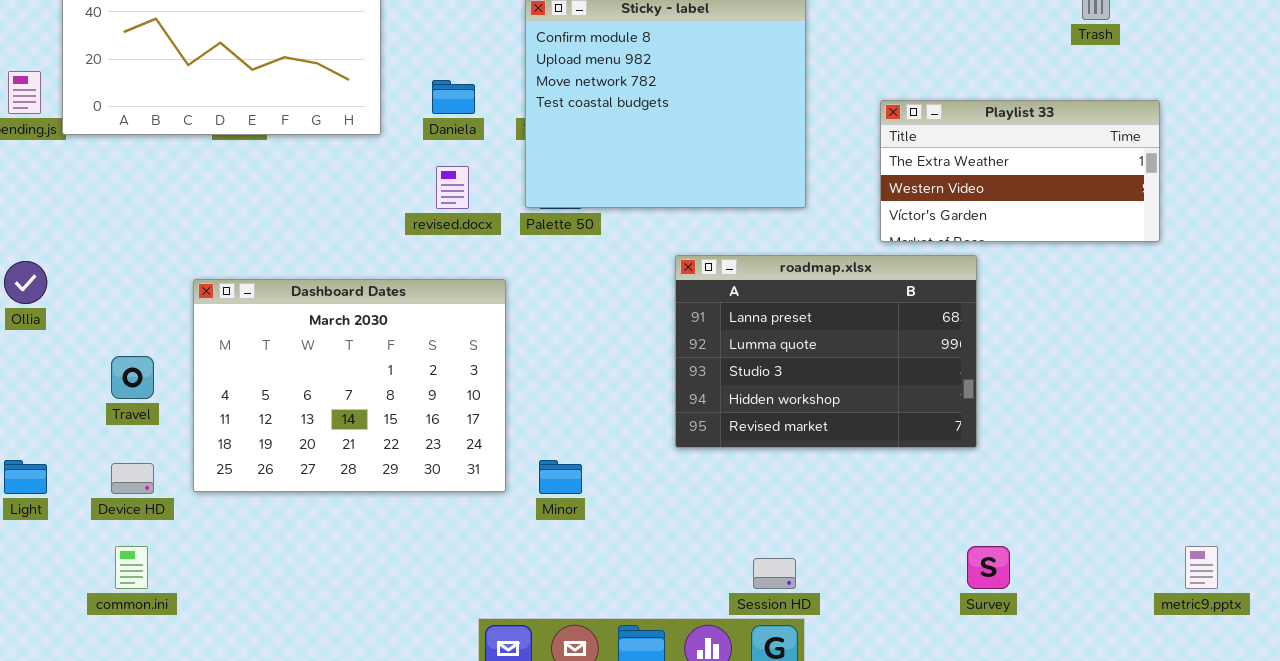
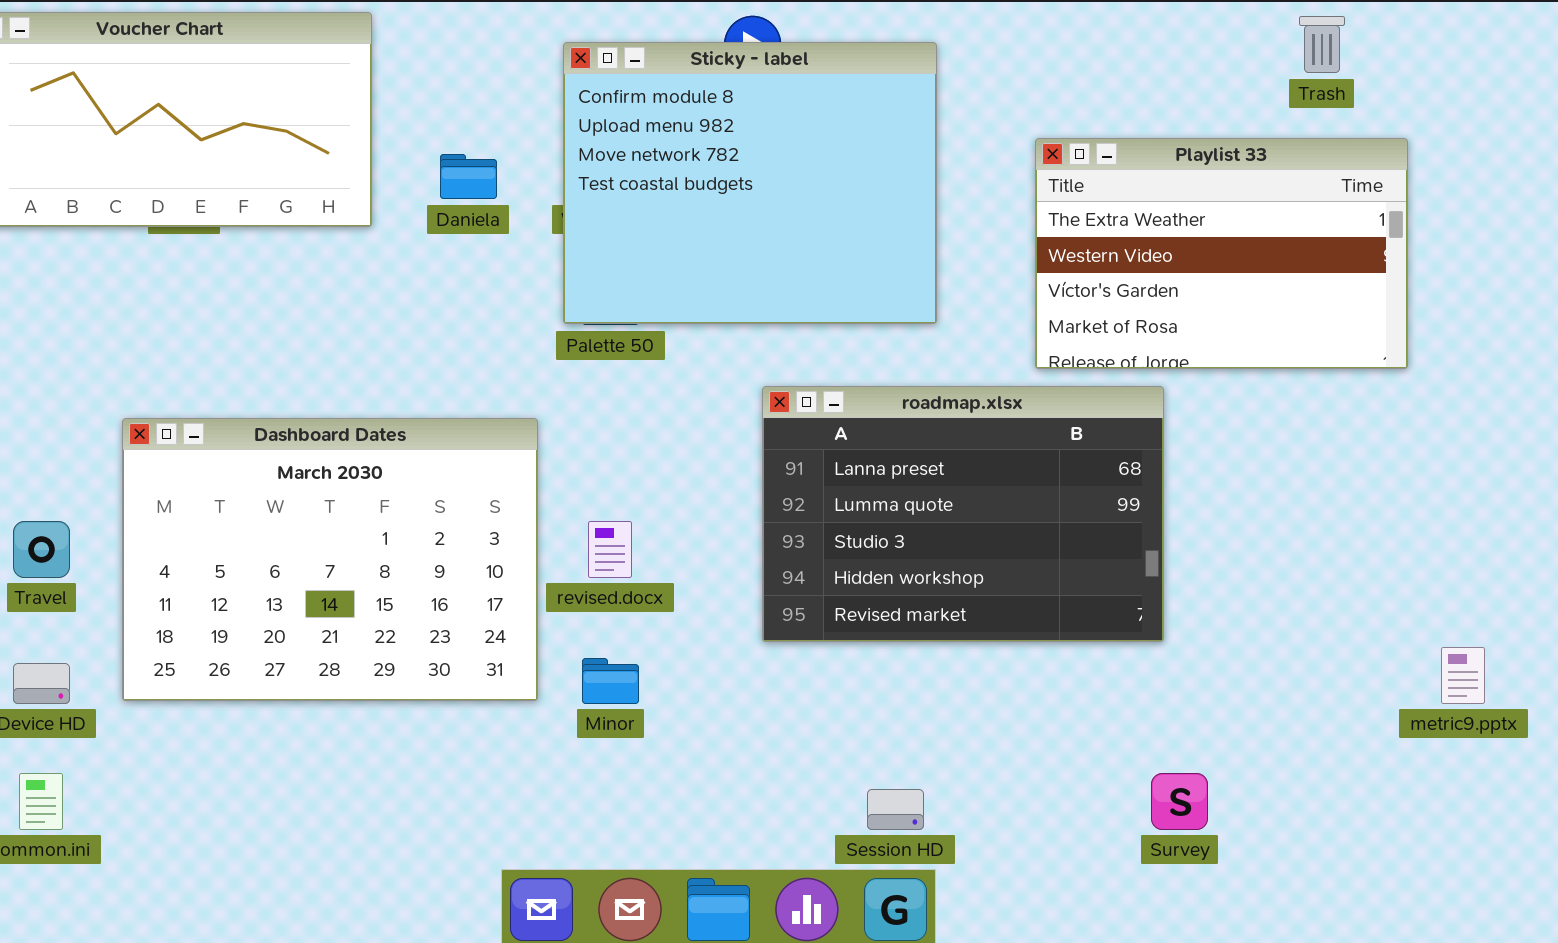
Playlist 33: [880,100,1160,242] -> [1035,138,1408,369], resized
revised.docx: [436,166,469,209] -> [588,521,632,578], moved
metric9.pptx: [1185,546,1218,589] -> [1441,647,1485,704], moved

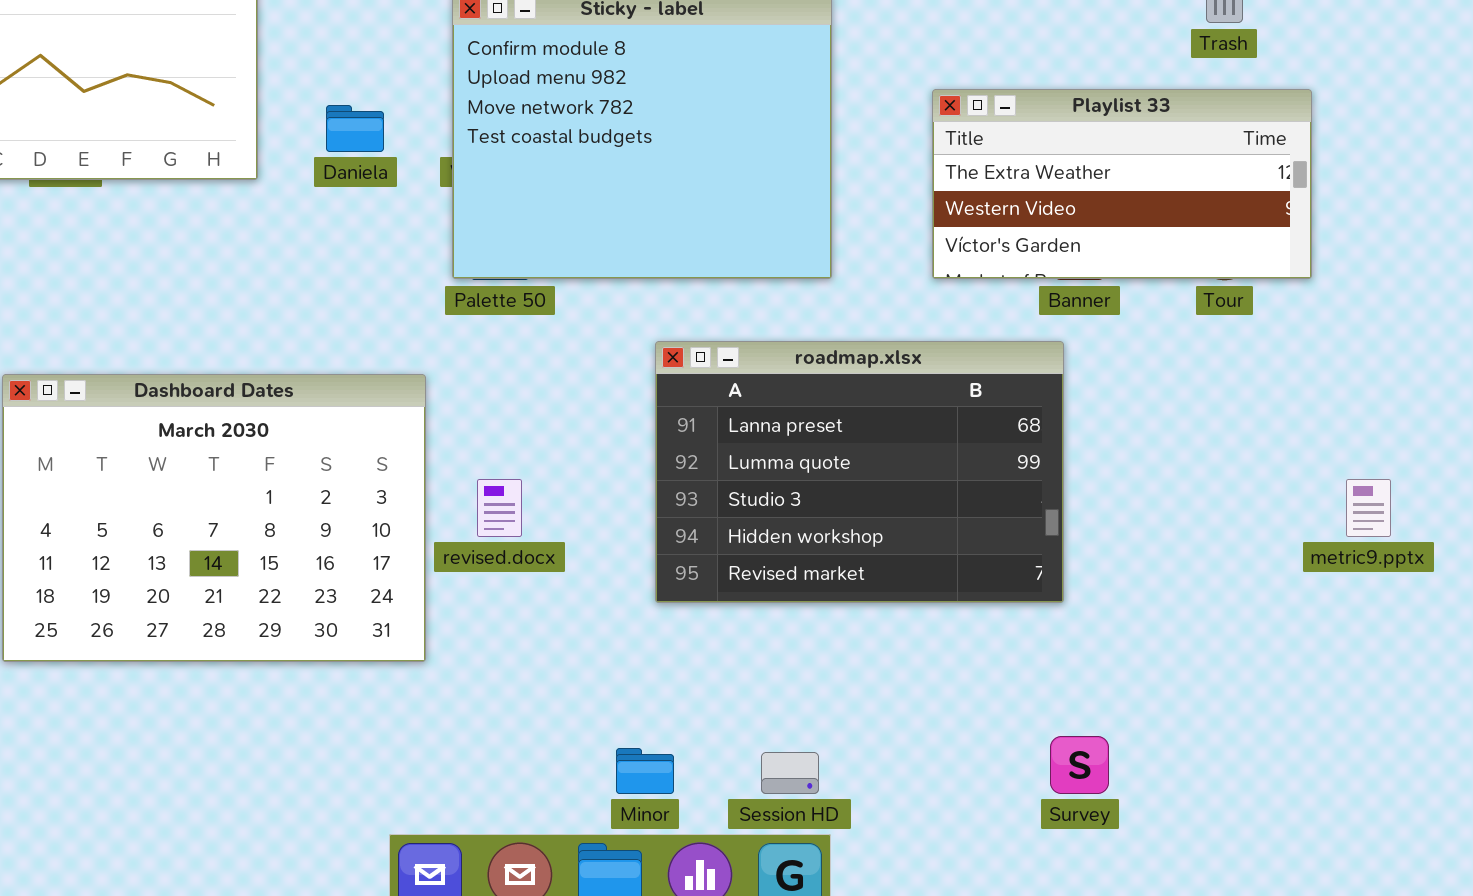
Playlist 33: [1035,138,1408,369] -> [932,89,1312,279], resized
metric9.pptx: [1441,647,1485,704] -> [1346,479,1391,537], moved
Minor: [582,658,639,704] -> [616,748,674,794], moved

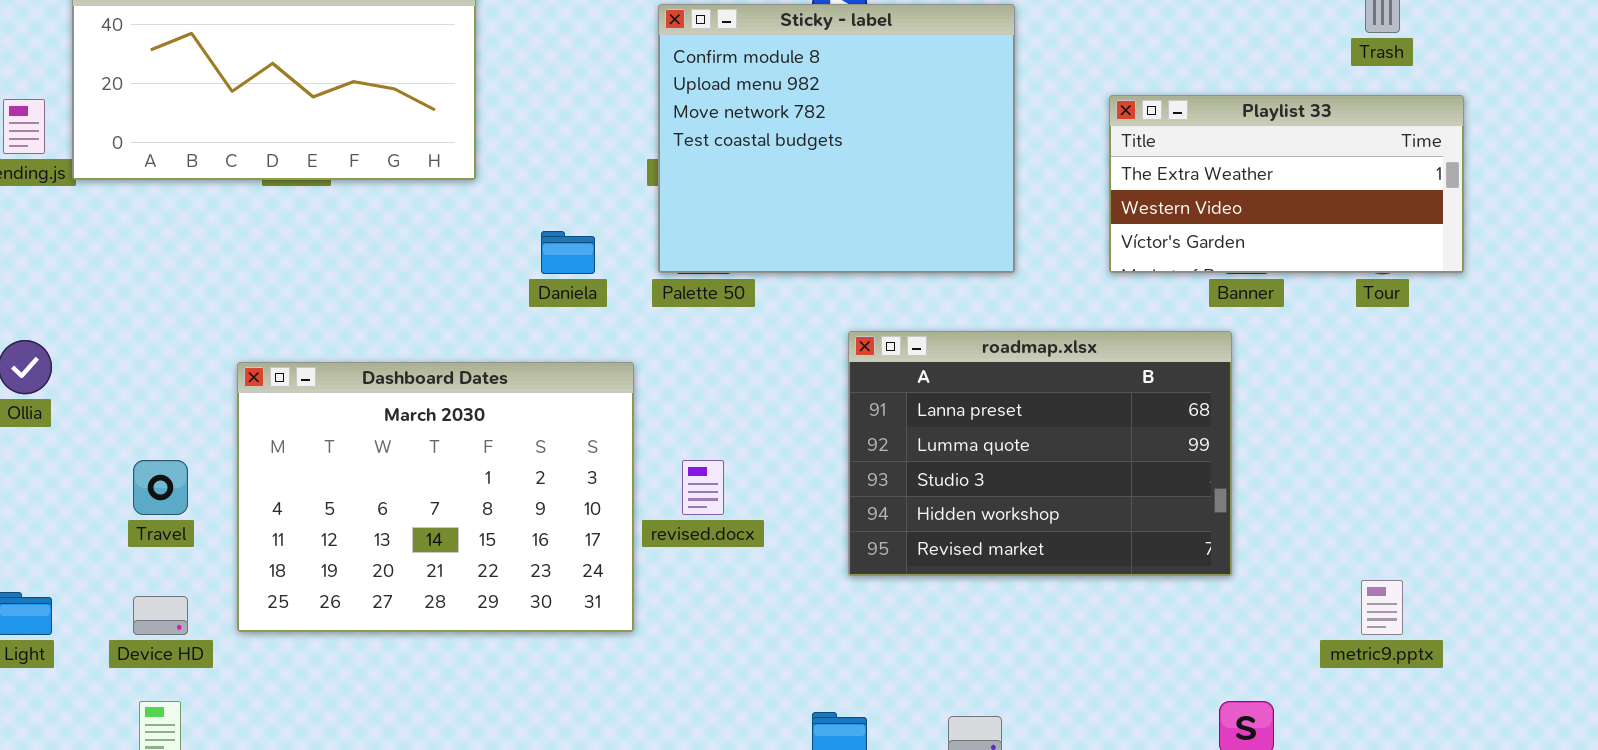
Daniela: [326,105,384,152] -> [541,231,595,274], moved
metric9.pptx: [1346,479,1391,537] -> [1361,580,1403,635], moved

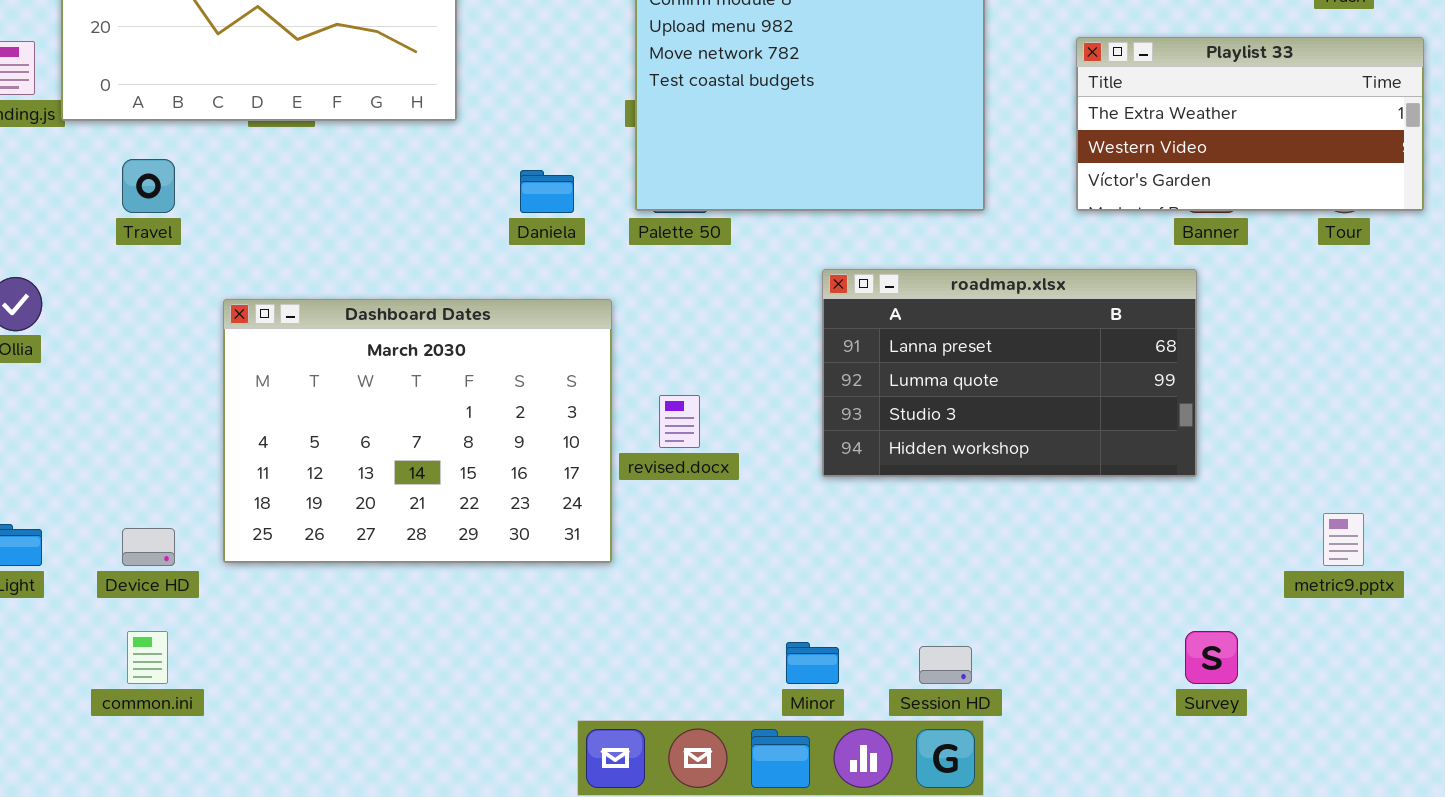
roadmap.xlsx: [848,331,1232,576] -> [822,269,1197,477], resized
Travel: [133,460,188,515] -> [122,159,175,213], moved

